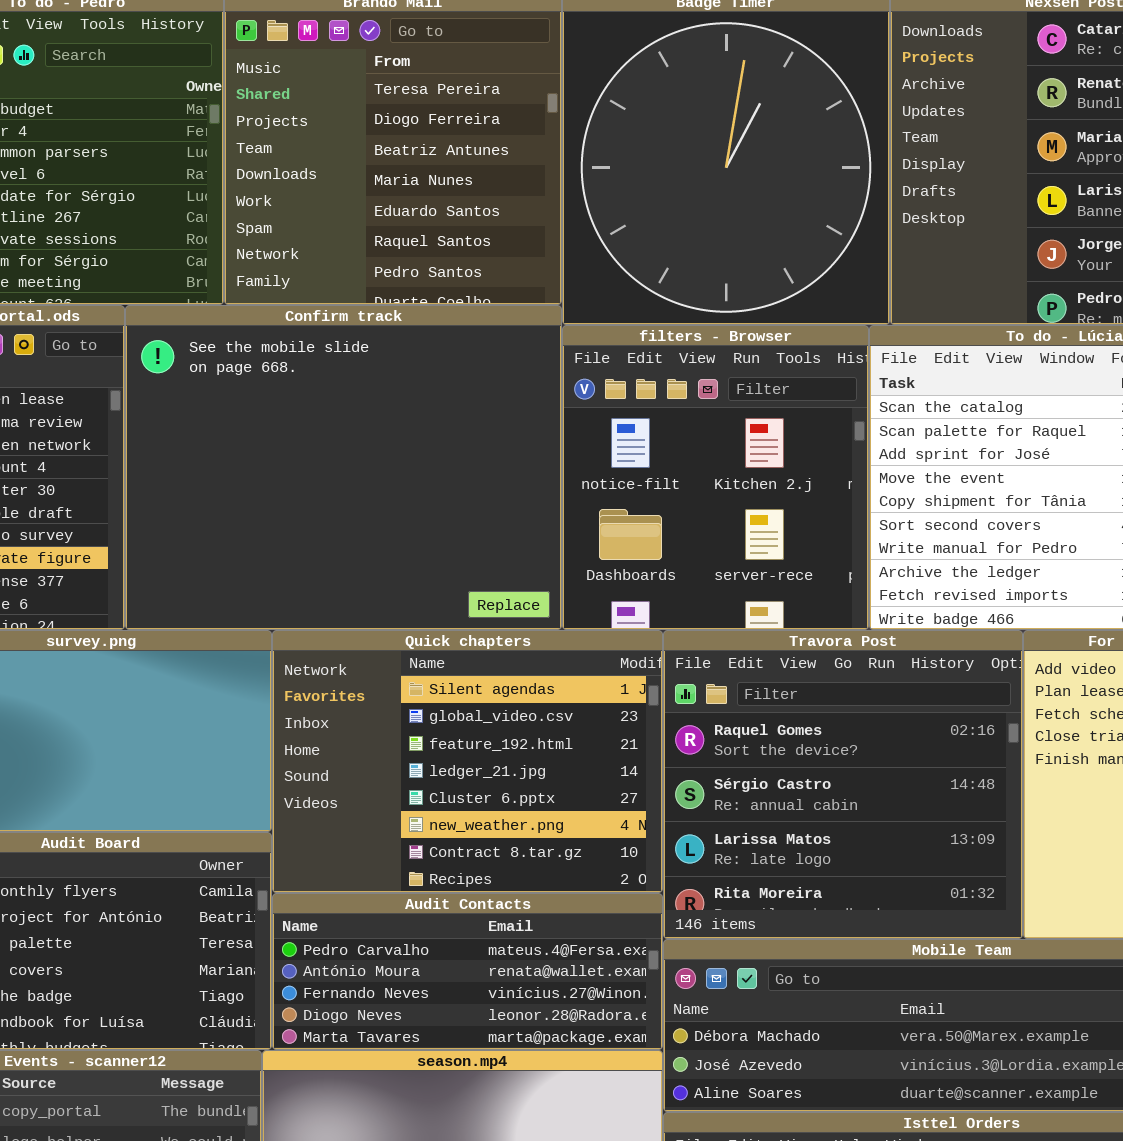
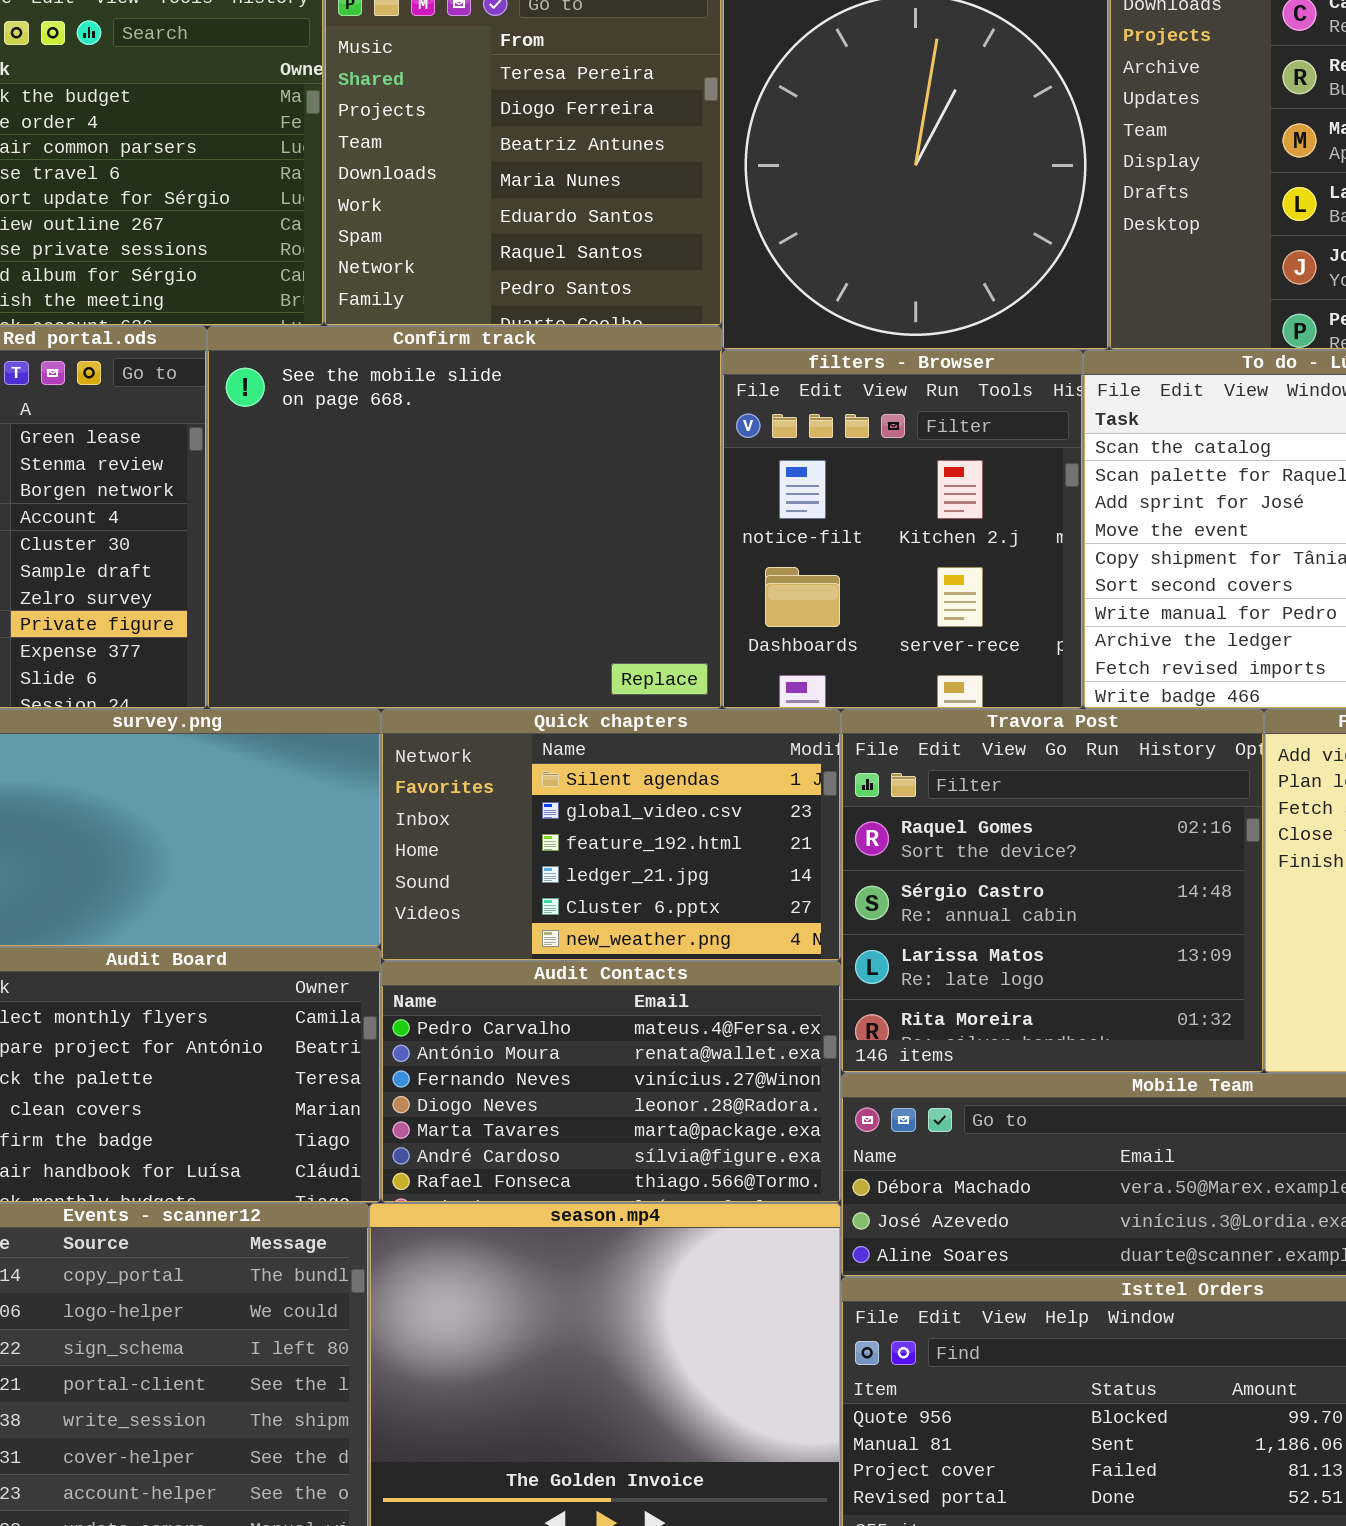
Quick chapters: [272,630,663,893] -> [381,709,841,961], resized
Audit Contacts: [272,893,663,1050] -> [381,961,841,1203], resized

